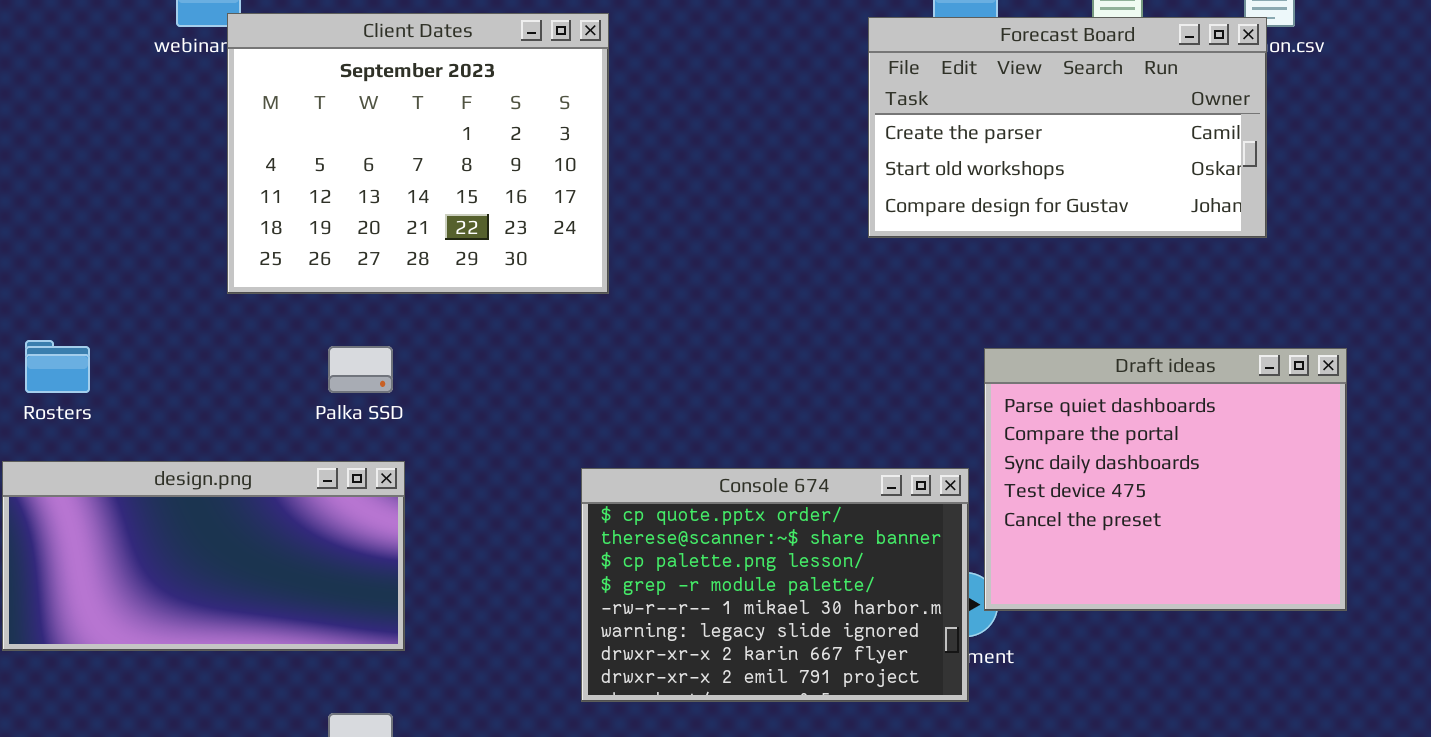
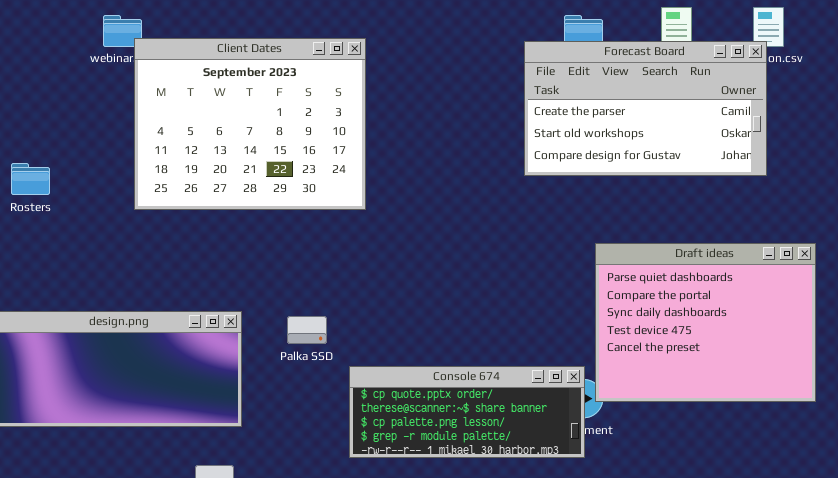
Rosters: [25,340,90,393] -> [11,163,50,195], moved
Palka SSD: [328,346,393,393] -> [287,316,327,344], moved
Console 674: [581,468,969,702] -> [349,366,585,458], resized

